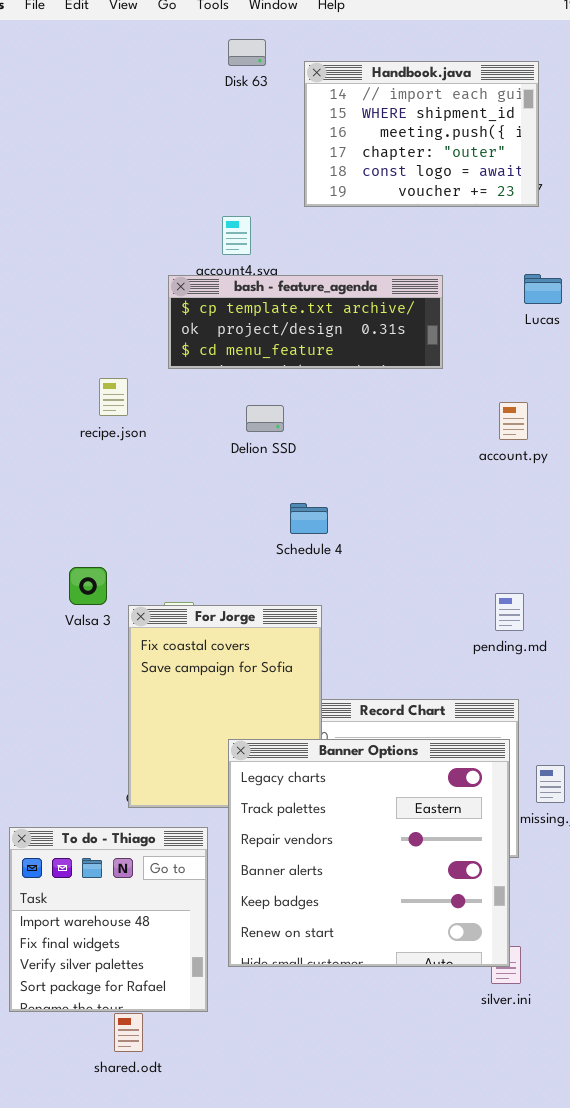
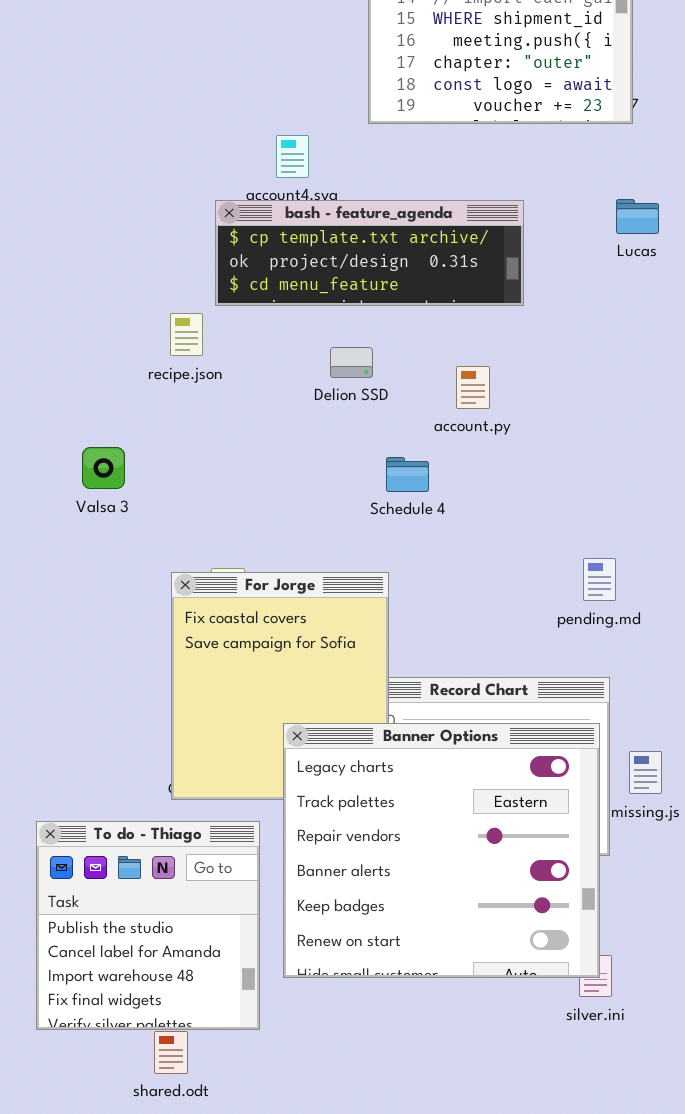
recipe.json: [99,378,128,416] -> [170,313,203,356], moved
account.py: [499,402,528,440] -> [456,366,490,409], moved
Delion SSD: [246,405,284,432] -> [330,347,373,378], moved
Schedule 4: [290,503,328,534] -> [386,457,429,492], moved
Valsa 3: [69,567,107,605] -> [82,447,125,489], moved
To do - Thiago: [9,827,208,1012] -> [36,821,260,1030], scrolled up 2 rows

